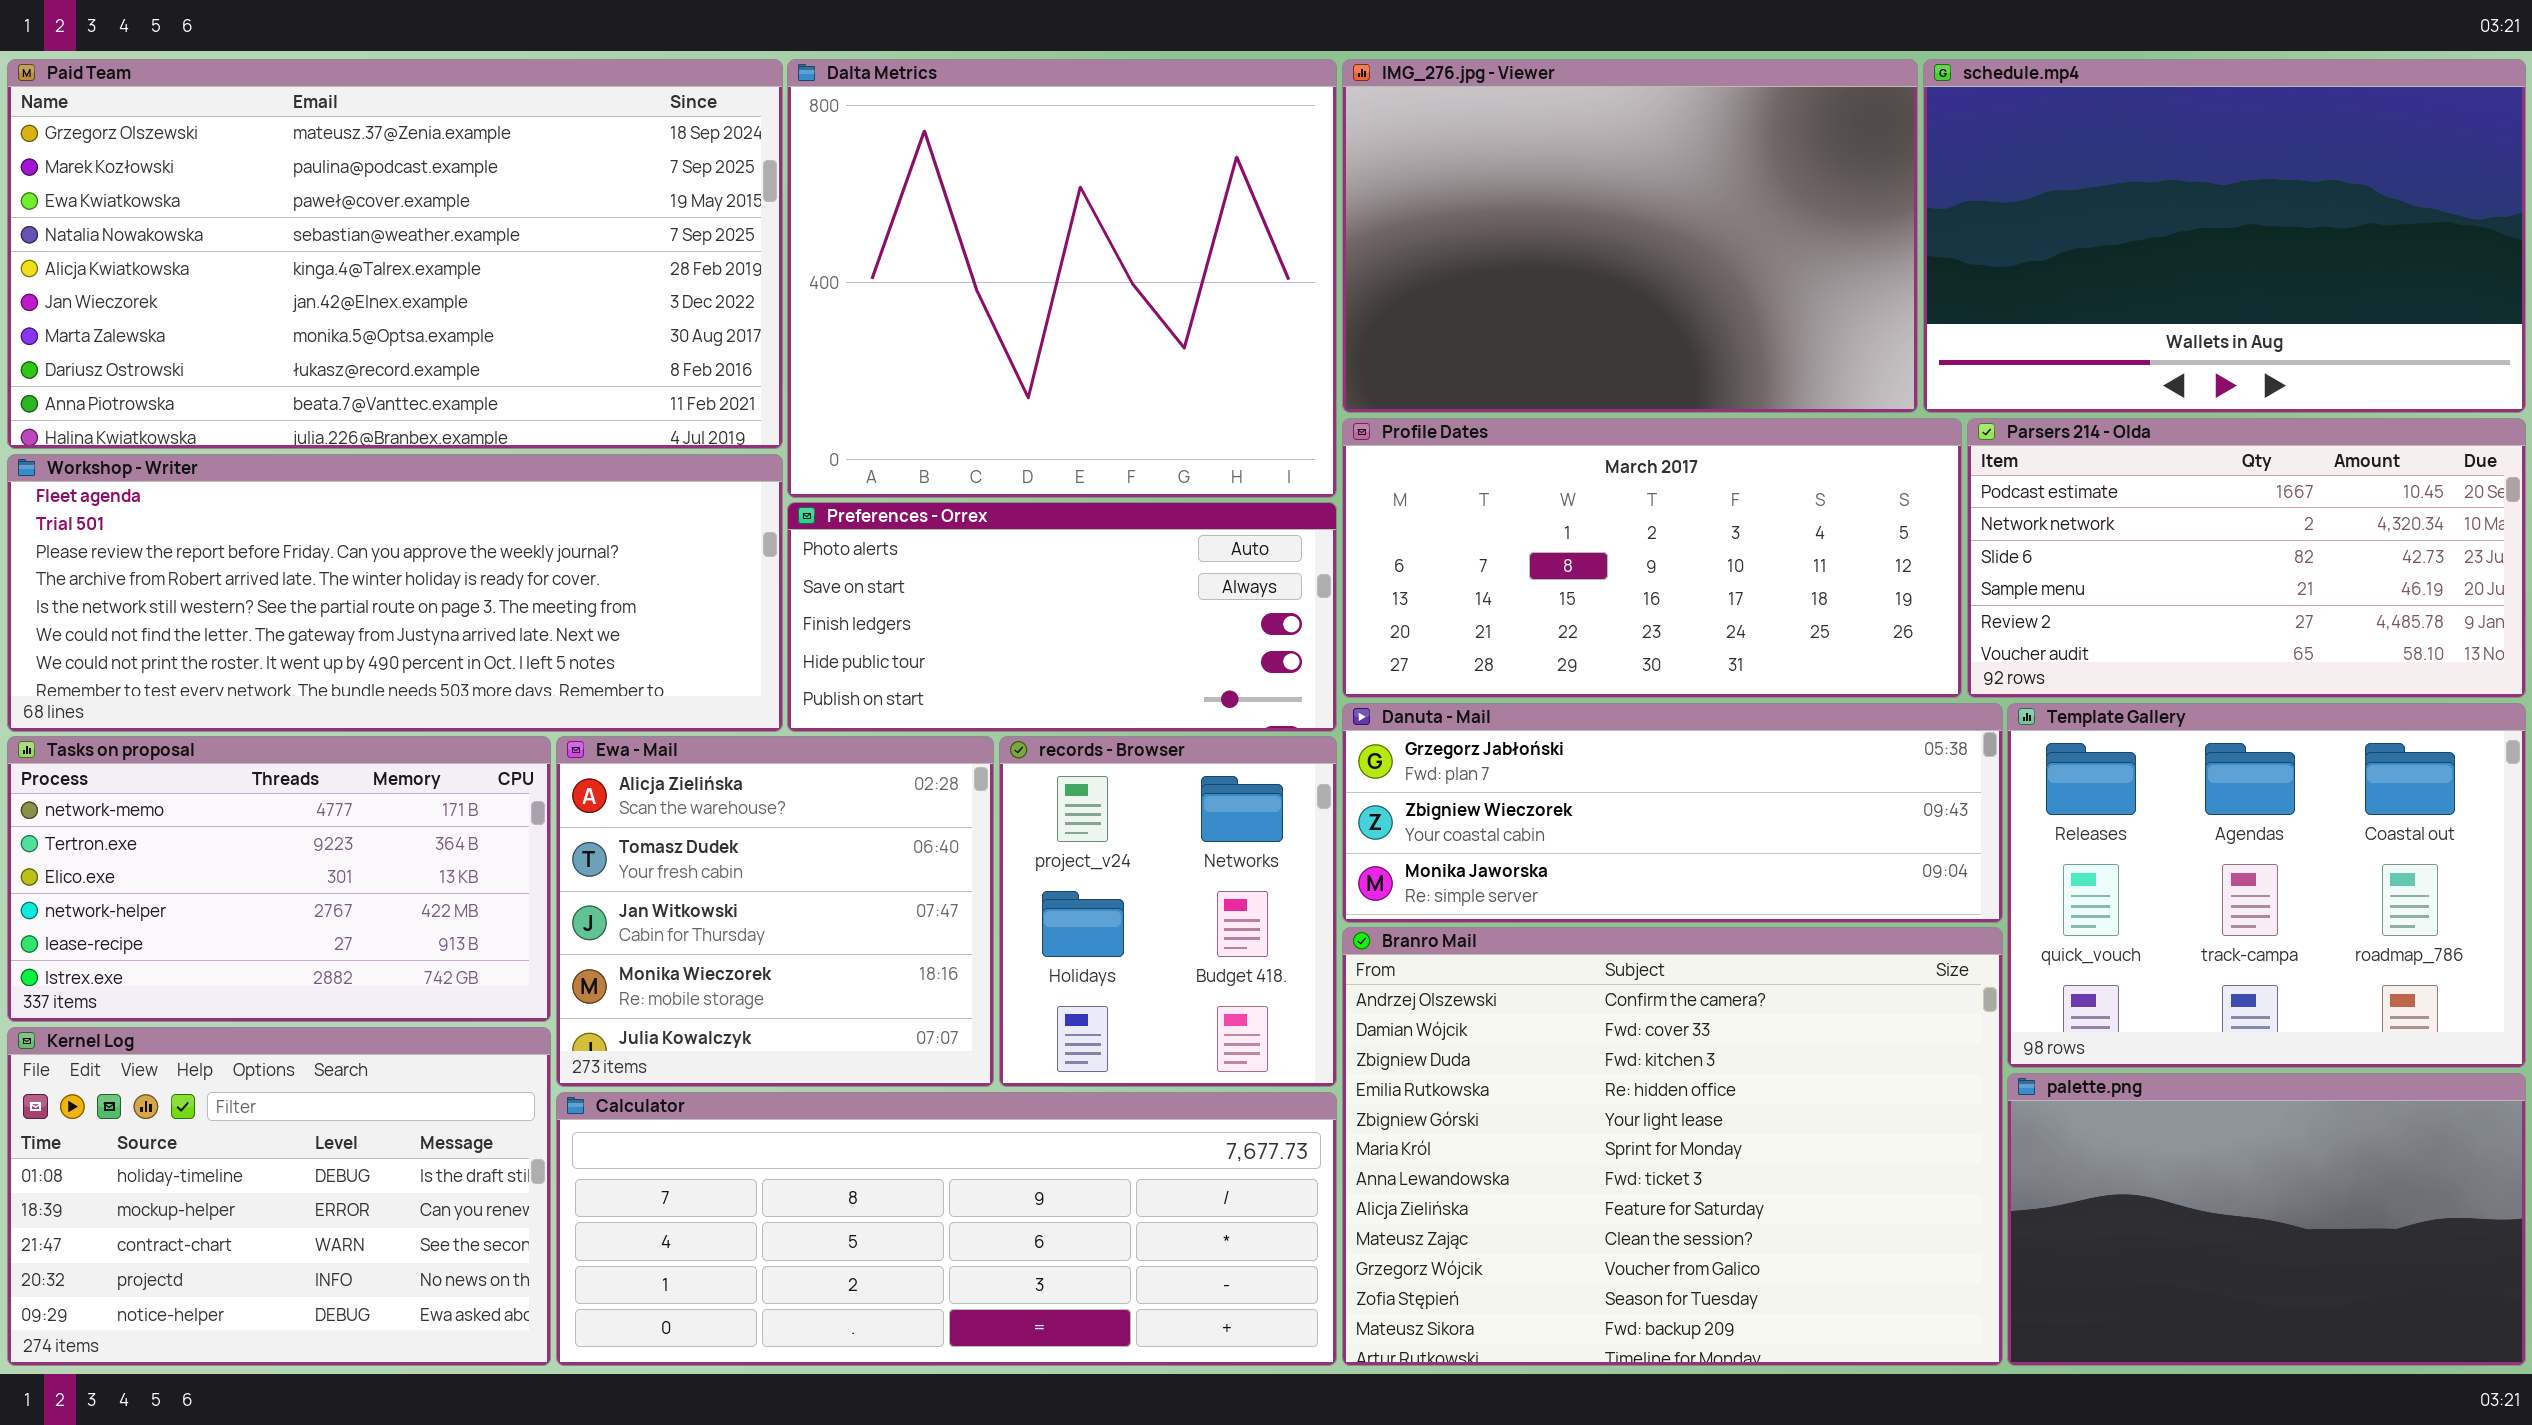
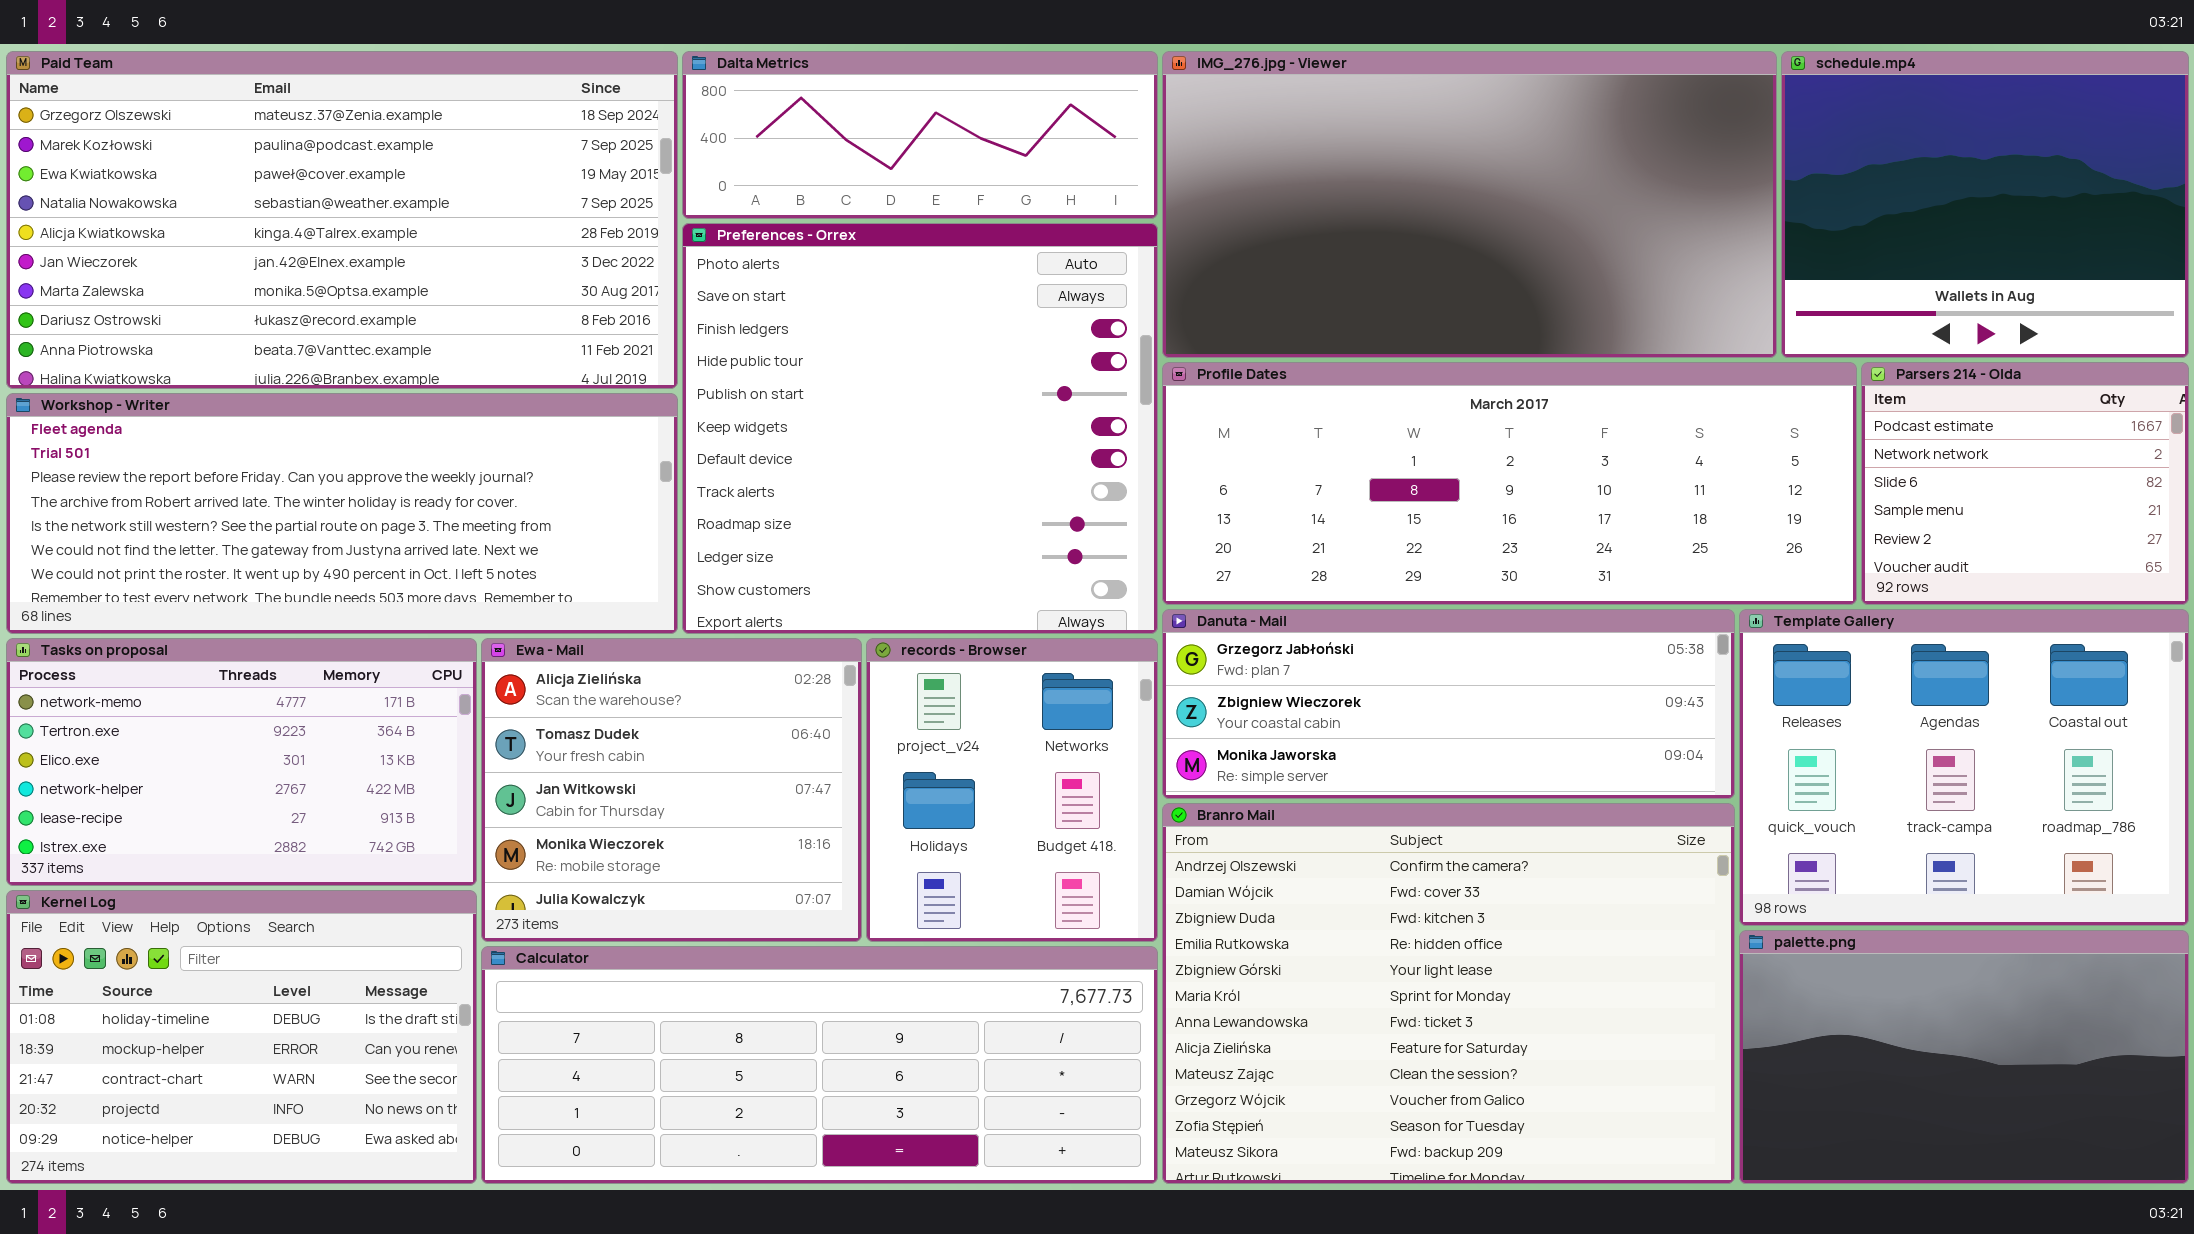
Dalta Metrics: [787,59,1337,498] -> [682,51,1158,219], resized
IMG_276.jpg - Viewer: [1342,59,1918,413] -> [1162,51,1777,358], resized
schedule.mp4: [1923,59,2526,413] -> [1781,51,2189,358], resized
Profile Dates: [1342,418,1962,698] -> [1162,362,1857,605], resized
Parsers 214 - Olda: [1967,418,2526,698] -> [1861,362,2189,605], resized
Preferences - Orrex: [787,502,1337,732] -> [682,223,1158,634], resized

